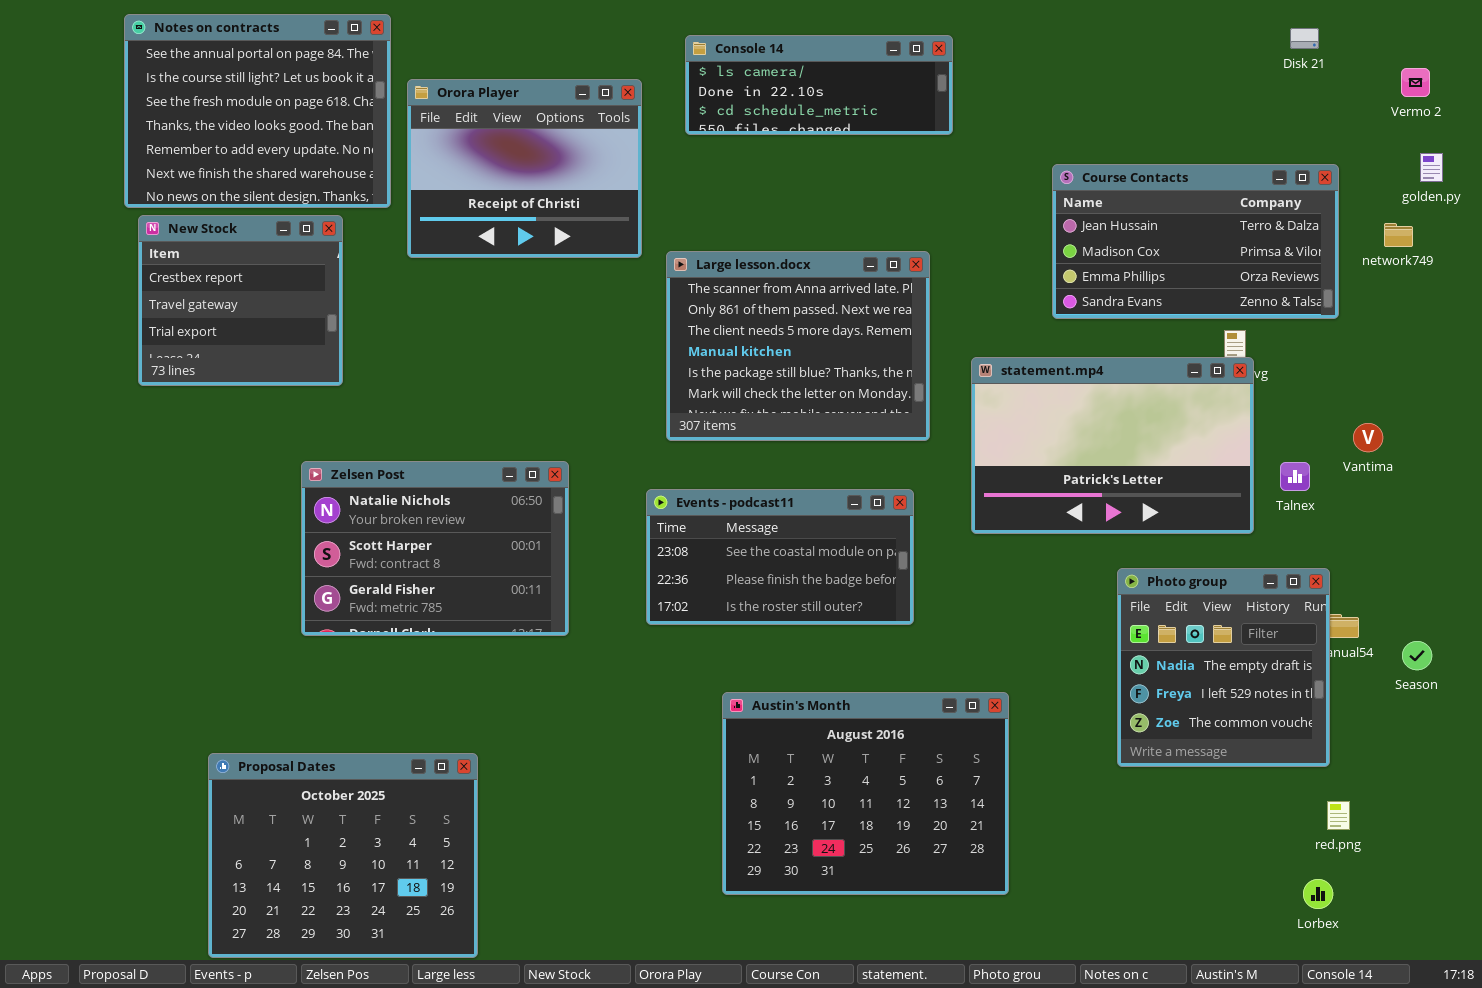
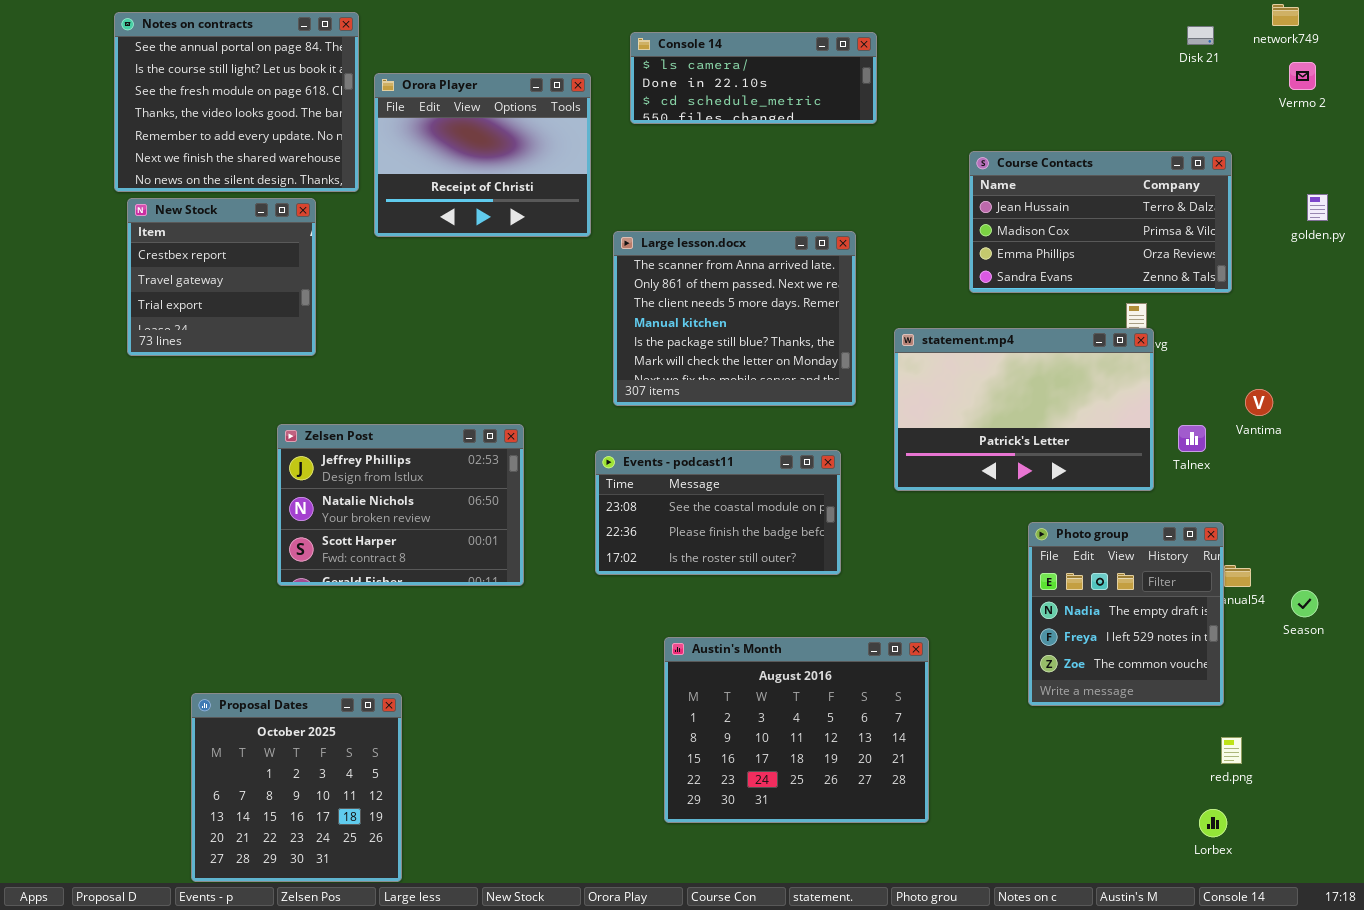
golden.py: [1420,153,1443,182] -> [1307,194,1328,221], moved
network749: [1384,223,1413,247] -> [1272,4,1299,26], moved
Zelsen Post: [301,461,569,636] -> [277,424,524,586], scrolled up 1 row
Proposal Dates: [208,753,478,958] -> [191,693,402,882], resized

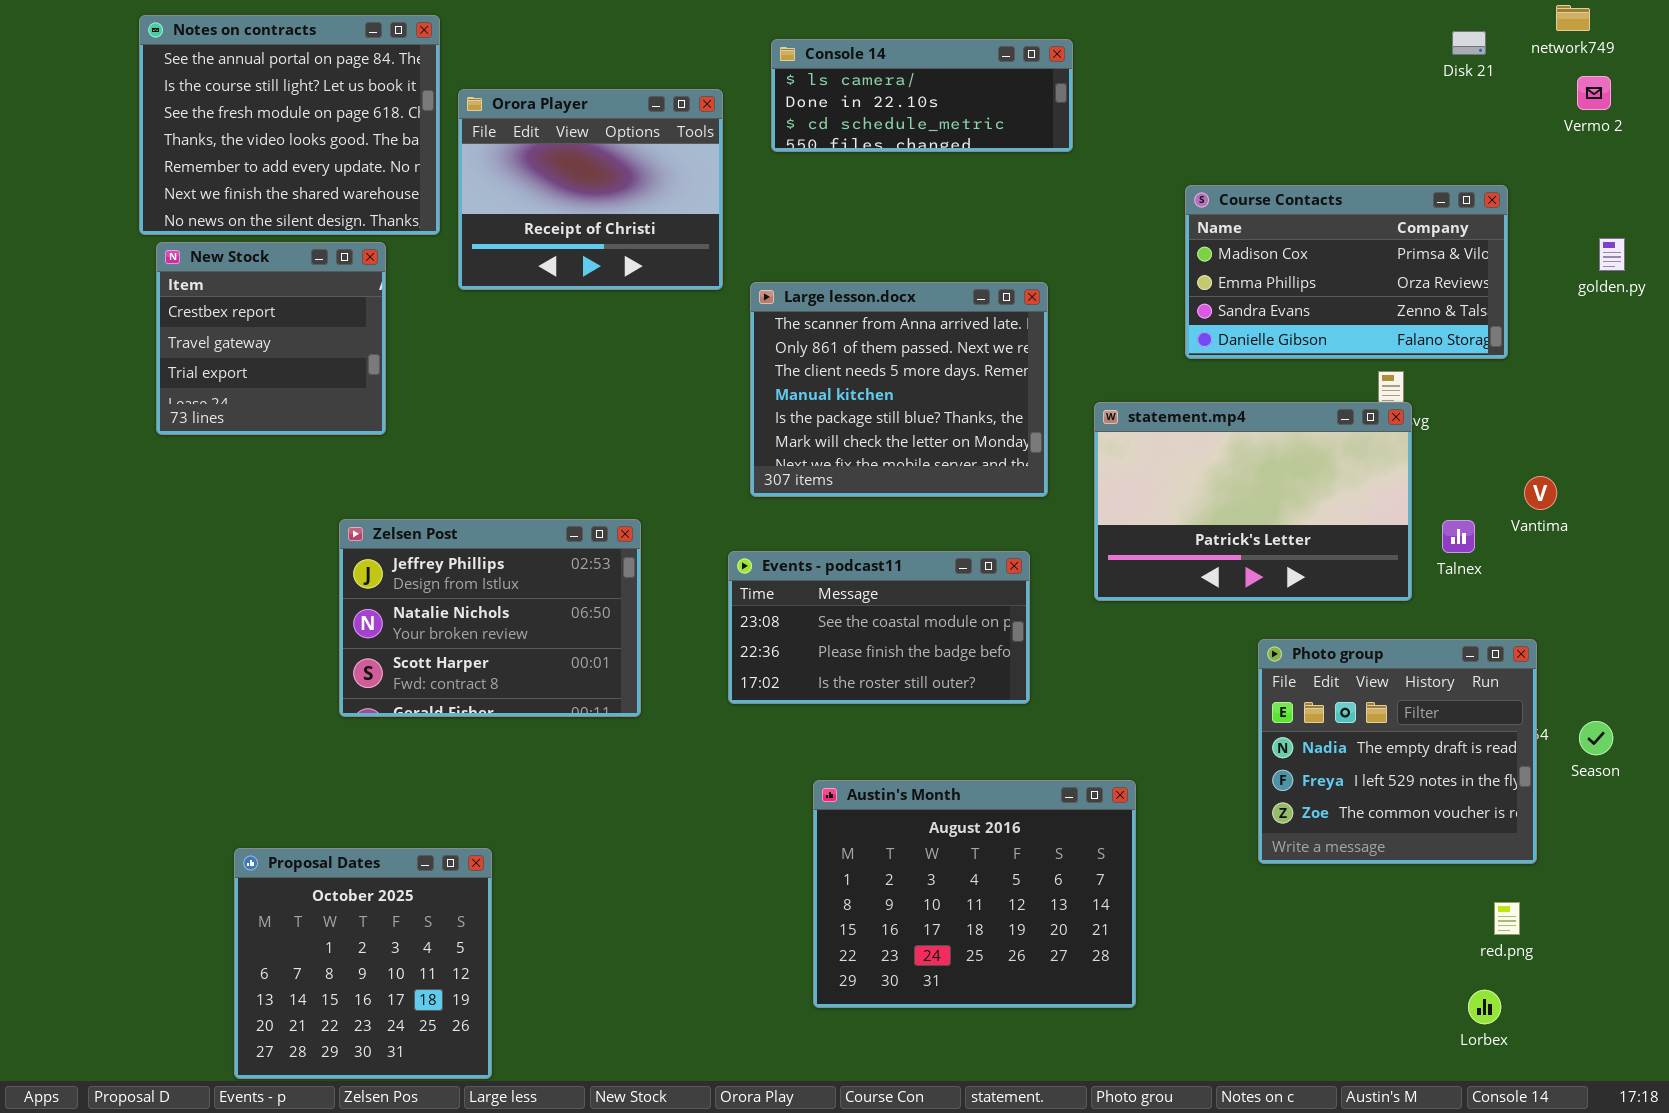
Course Contacts: [969,151,1232,293] -> [1185,185,1508,359], scrolled down 1 row
Photo group: [1028,522,1224,706] -> [1258,639,1537,864], resized

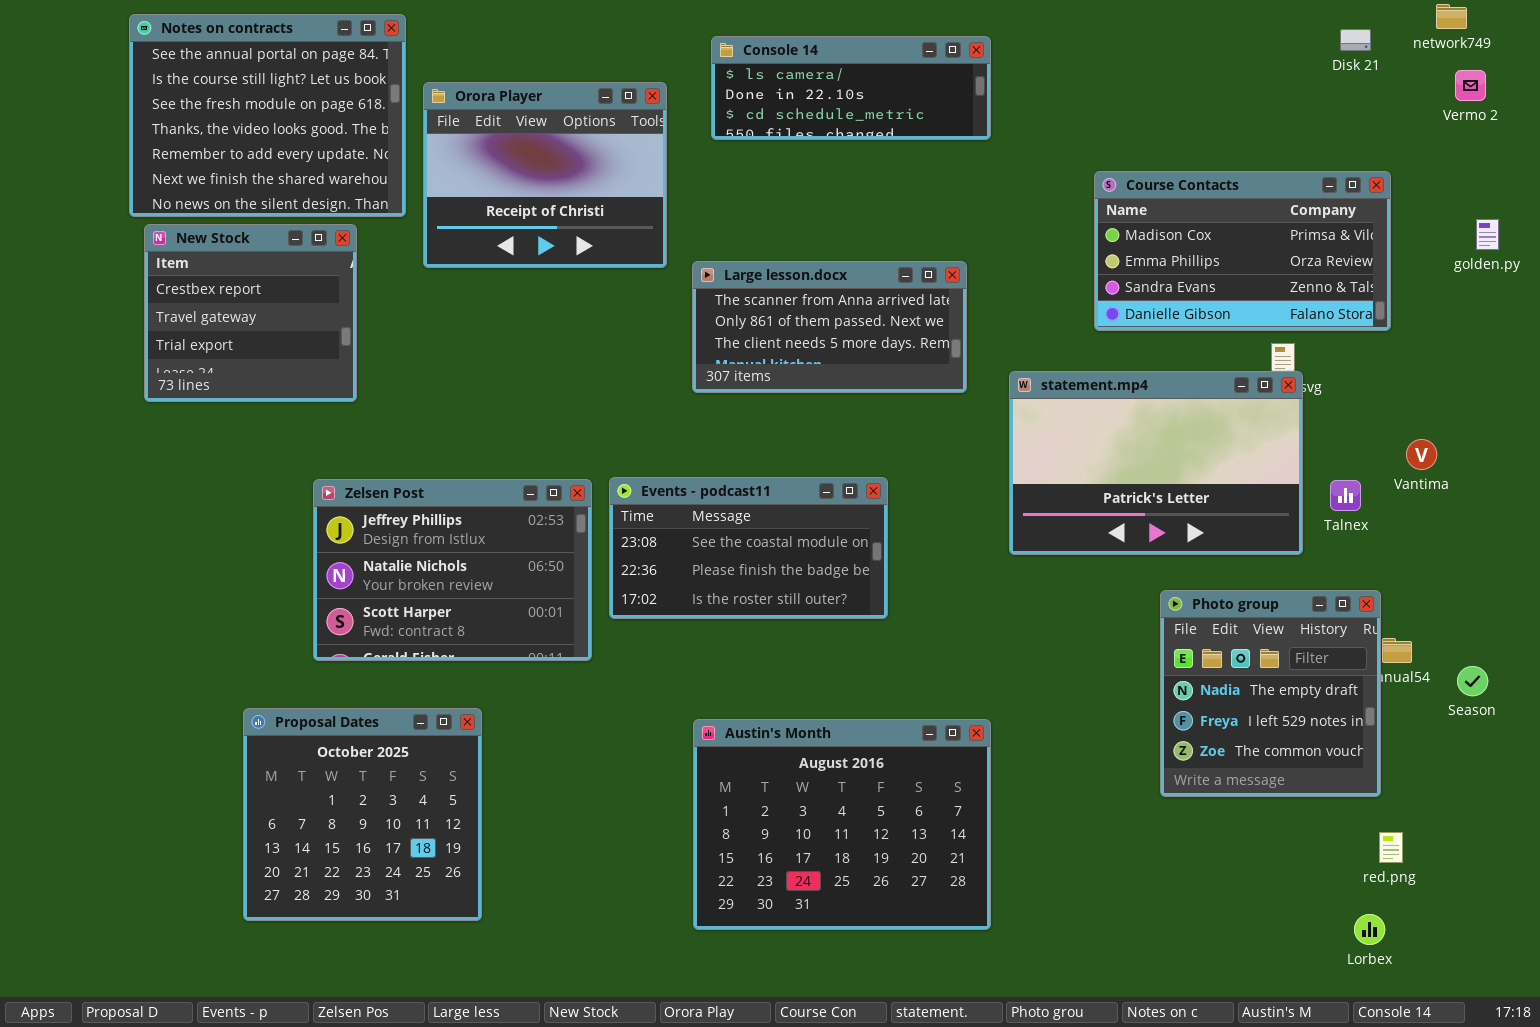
Large lesson.docx: [750,282,1048,497] -> [692,261,967,393], resized
Events - podcast11: [728,551,1030,704] -> [609,477,888,619], moved
Photo group: [1258,639,1537,864] -> [1160,590,1381,797], resized
Austin's Month: [813,780,1136,1008] -> [693,719,991,930], moved
Proposal Dates: [234,848,492,1079] -> [243,708,482,921], moved

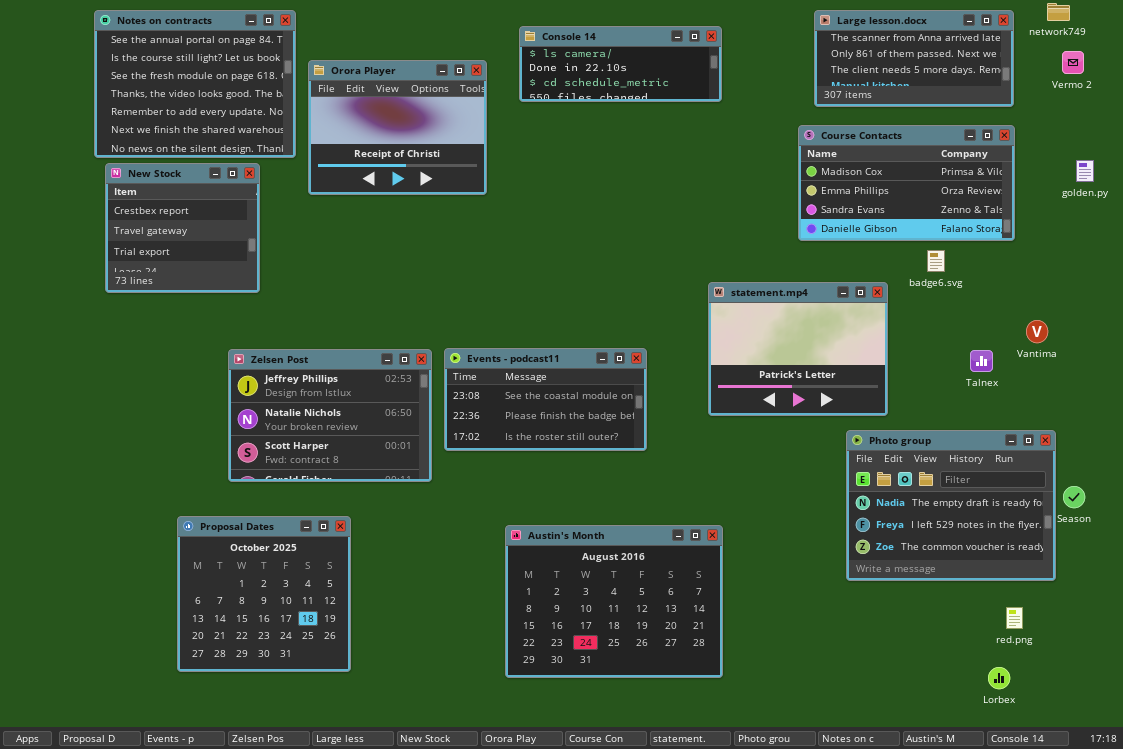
Large lesson.docx: [692,261,967,393] -> [814,10,1014,107], moved
statement.mp4: [1009,371,1303,555] -> [708,282,888,416], moved, resized
Photo group: [1160,590,1381,797] -> [846,430,1056,581], resized

